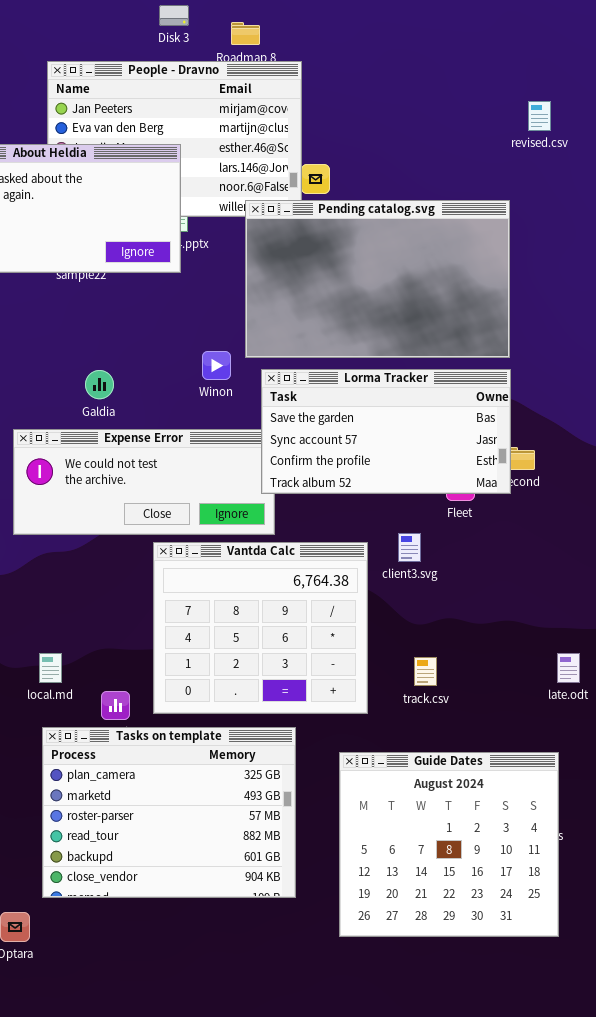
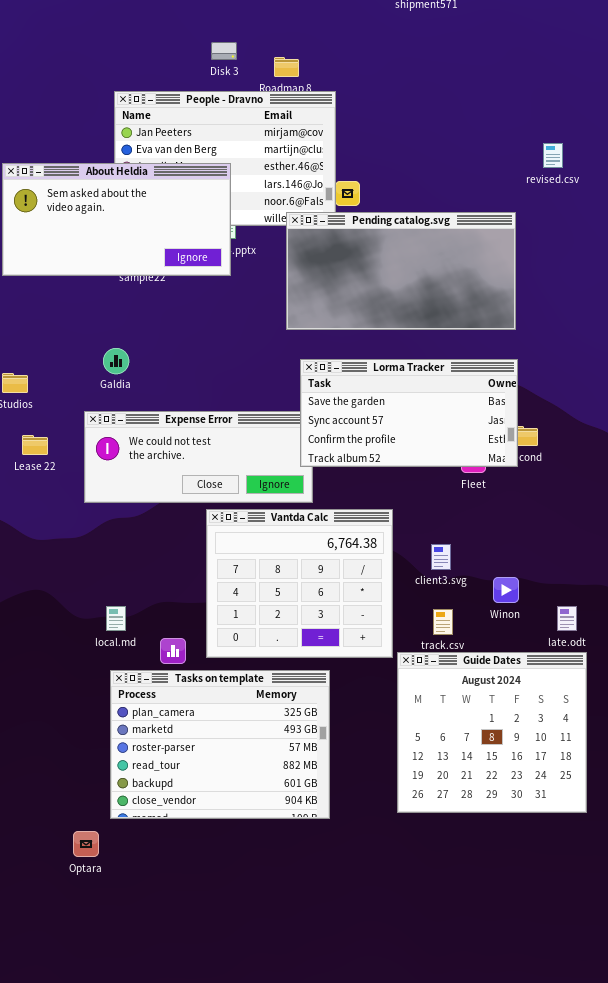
revised.csv: [528,101,551,131] -> [543,143,563,168], moved
Pending catalog.svg: [245,200,510,358] -> [286,212,516,330], resized
Winon: [202,351,231,380] -> [493,577,519,603], moved
Galdia: [85,370,114,399] -> [103,348,129,374], moved
client3.svg: [398,533,421,562] -> [431,544,451,570], moved
Guide Dates: [339,752,559,937] -> [397,652,587,813], moved

